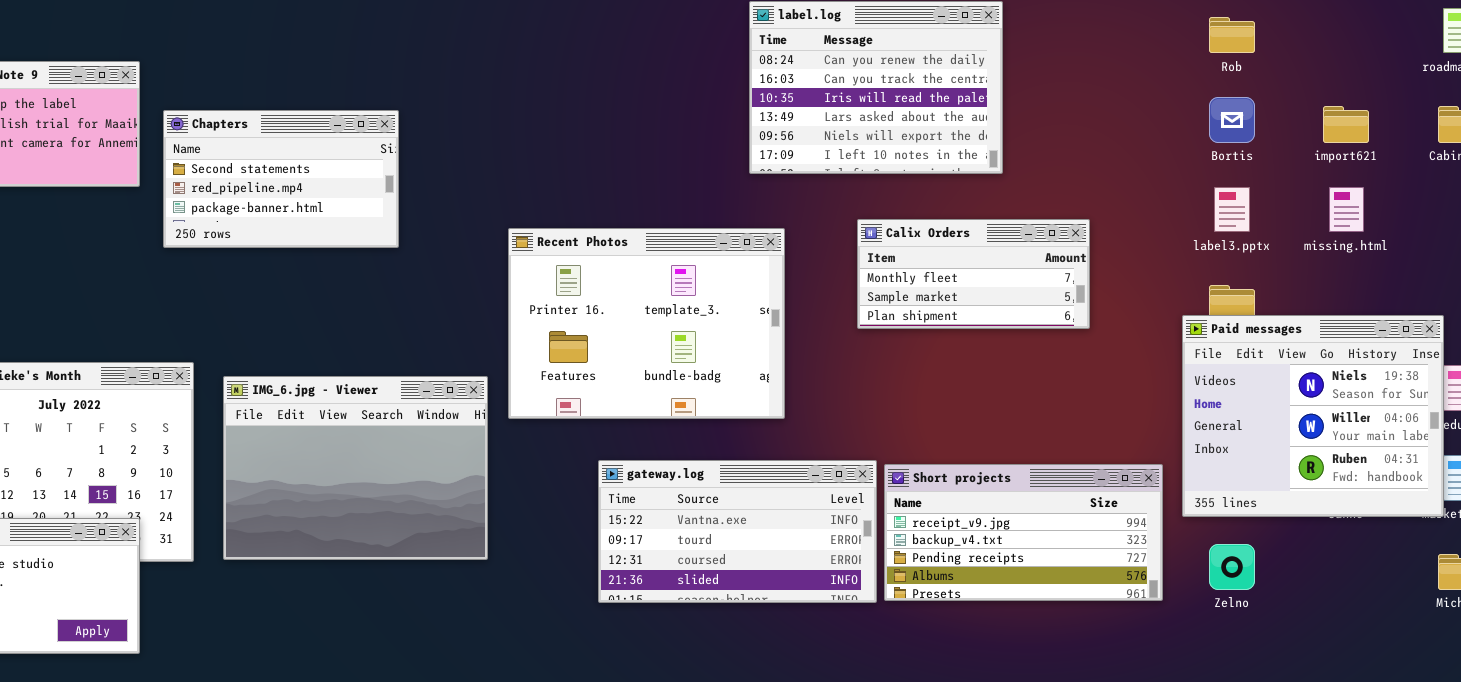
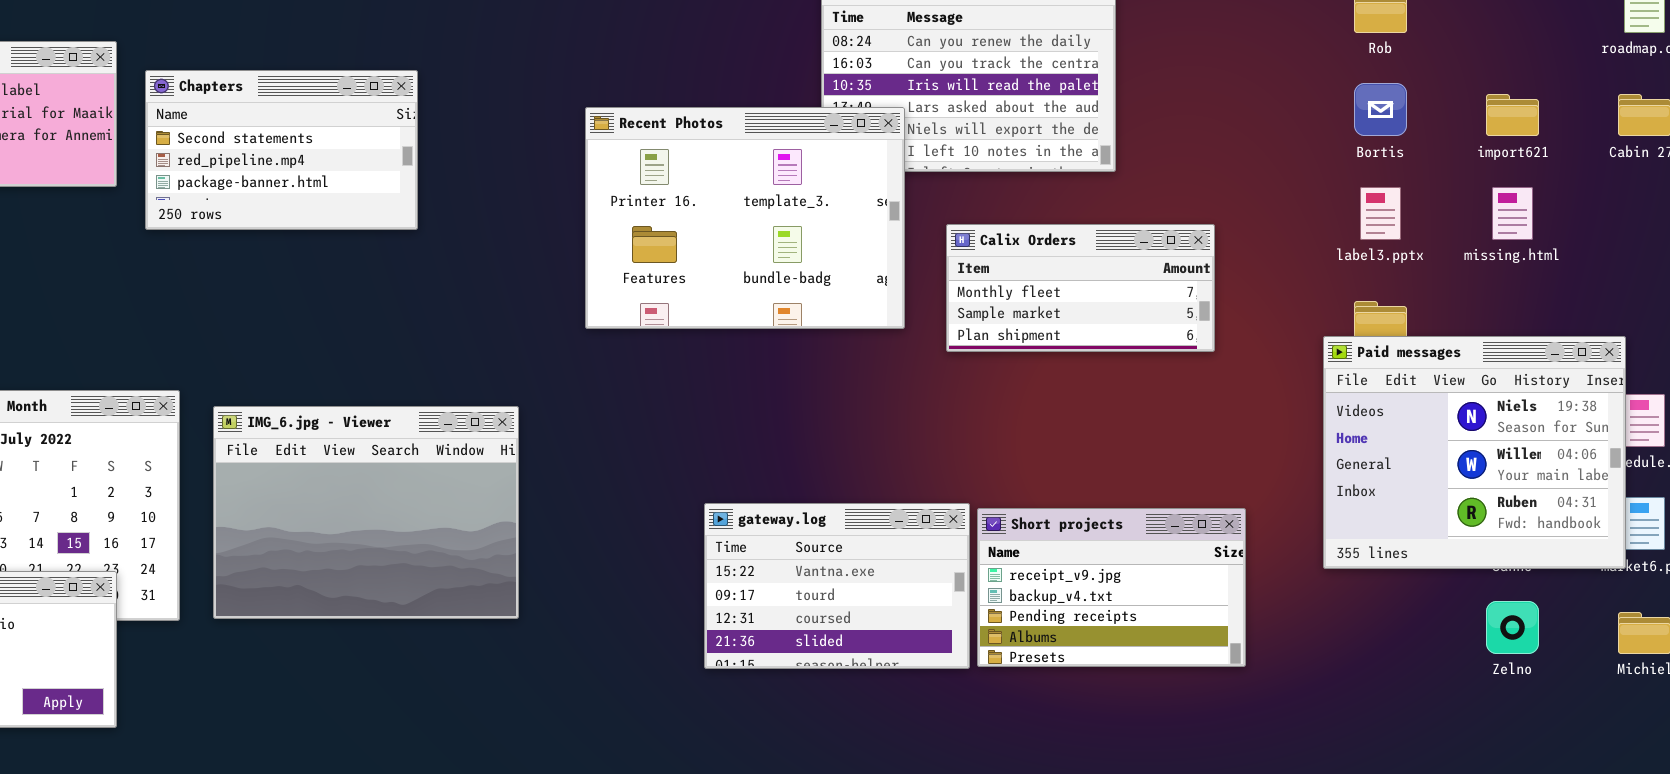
Chapters: [163,110,399,248] -> [145,70,418,230], moved
Recent Photos: [508,228,785,419] -> [585,107,905,329], moved
gateway.log: [598,460,877,603] -> [704,503,970,669], resized
Short projects: [884,464,1163,601] -> [977,508,1246,667], resized
Zelno: [1209,544,1255,590] -> [1486,601,1539,654], moved

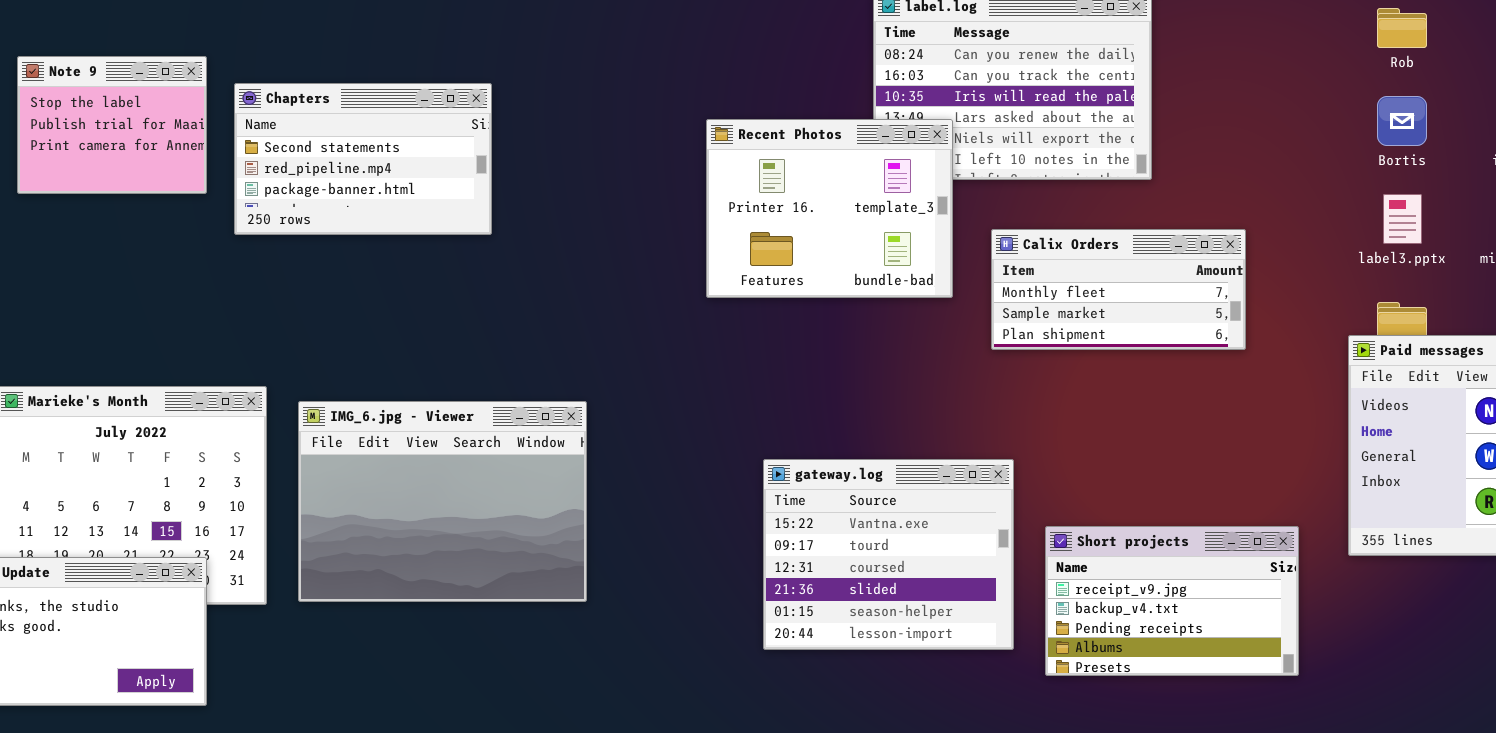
Recent Photos: [585,107,905,329] -> [706,119,953,298], resized
gateway.log: [704,503,970,669] -> [763,459,1014,650], resized
Short projects: [977,508,1246,667] -> [1045,526,1299,676], moved

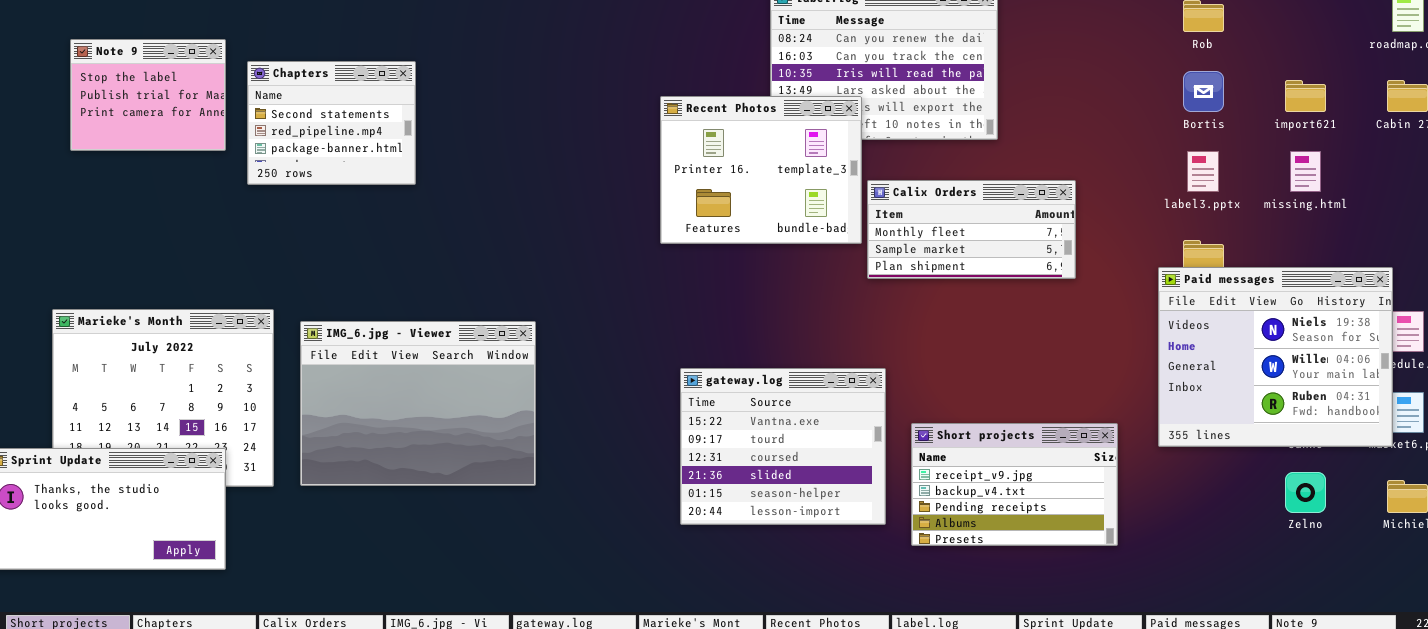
Chapters: [234,83,492,235] -> [247,61,416,185], resized
Recent Photos: [706,119,953,298] -> [660,96,862,244], moved

